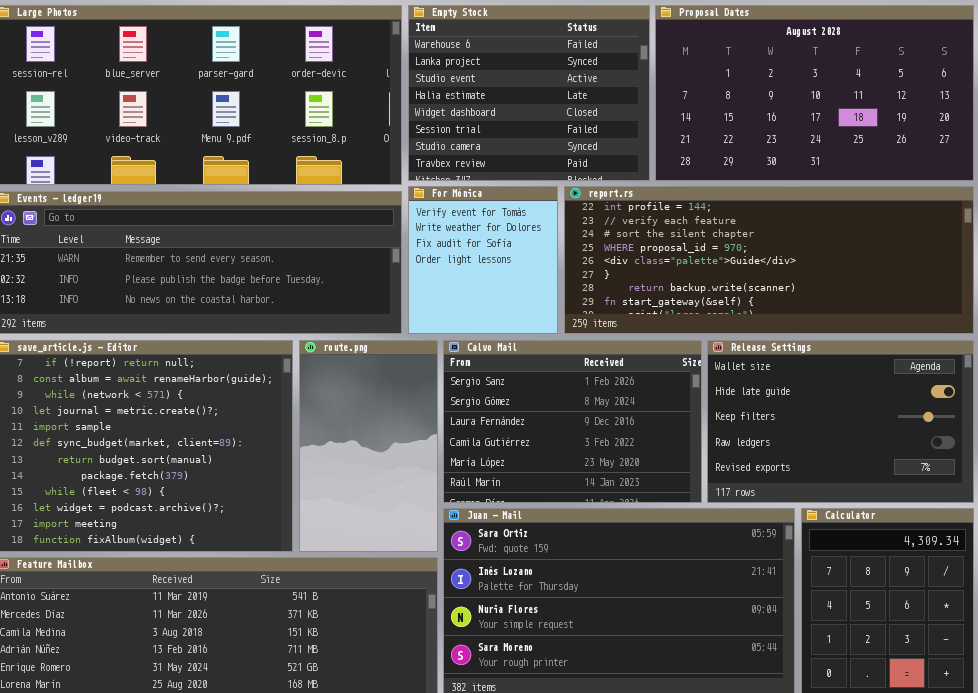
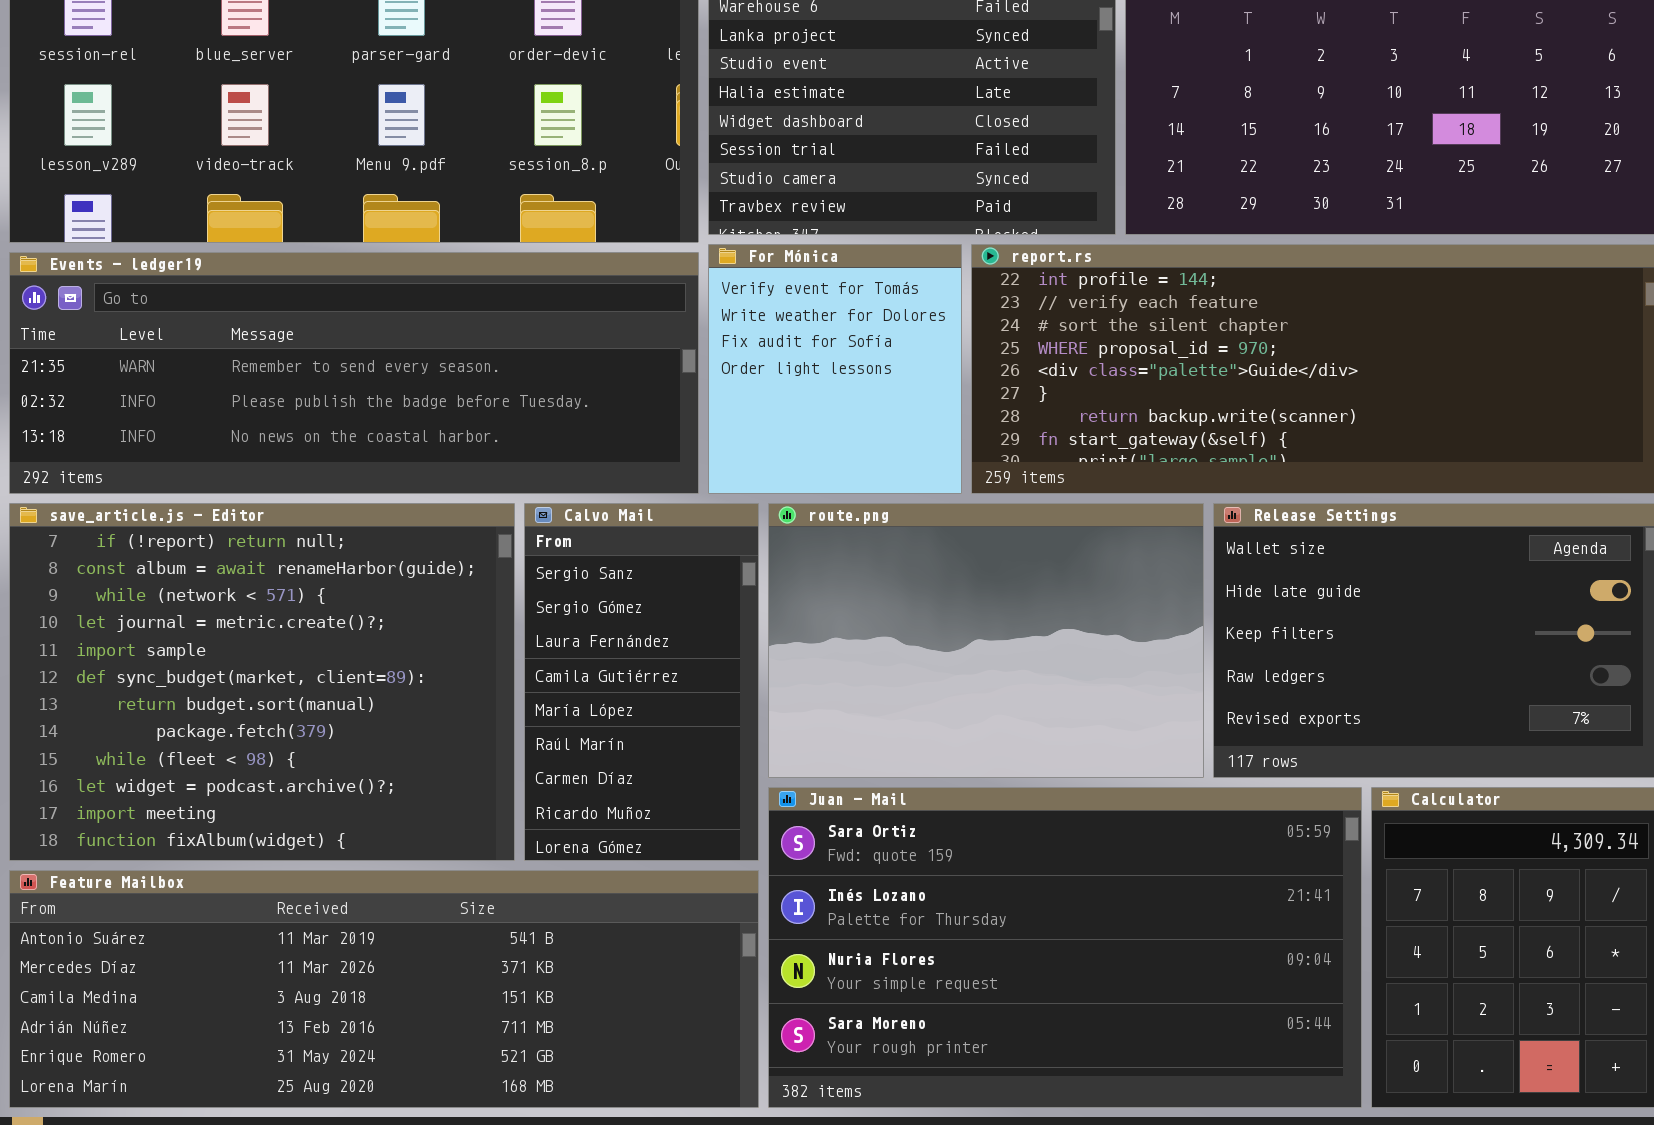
route.png: [299,340,438,552] -> [768,503,1204,778], moved, resized
Calvo Mail: [443,340,702,503] -> [524,503,759,861], moved, resized

